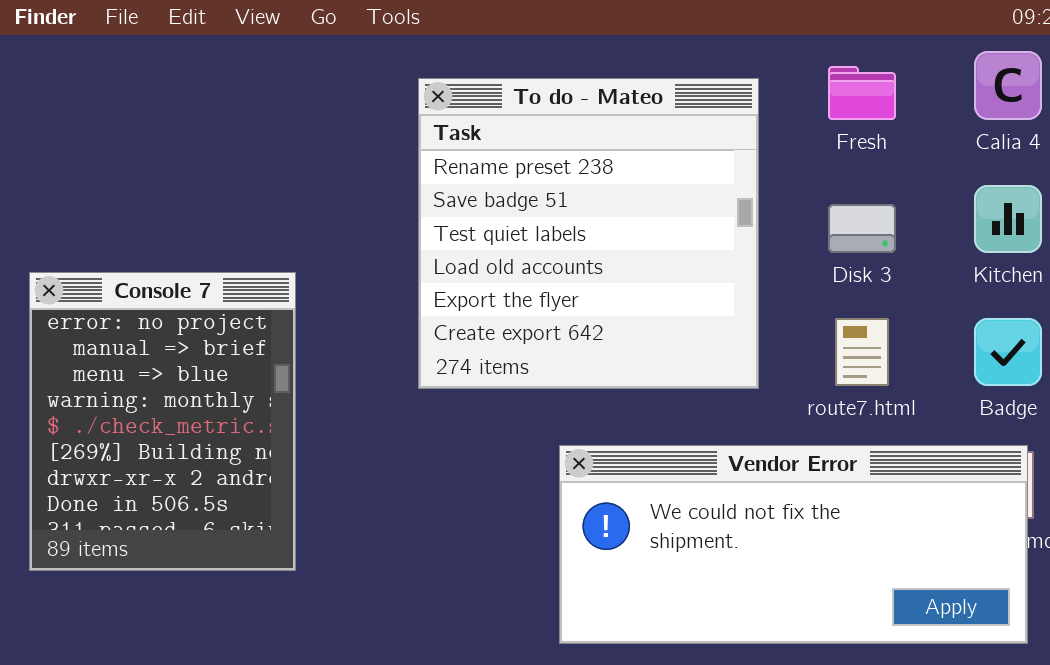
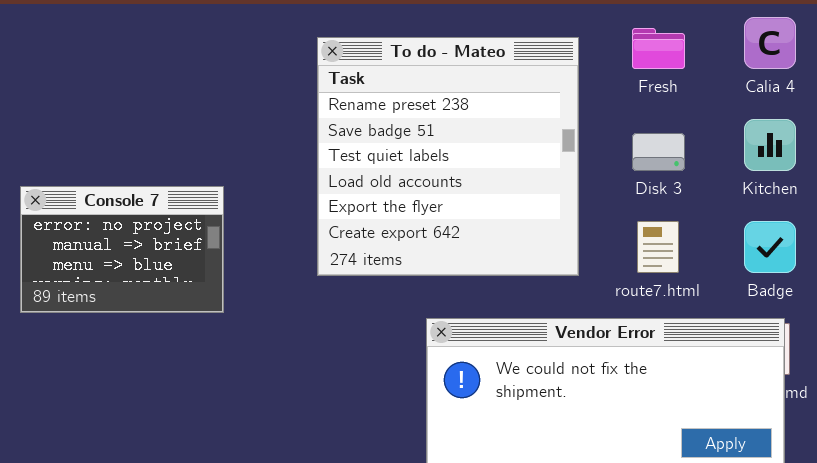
Console 7: [29,272,296,571] -> [20,186,224,313], resized

